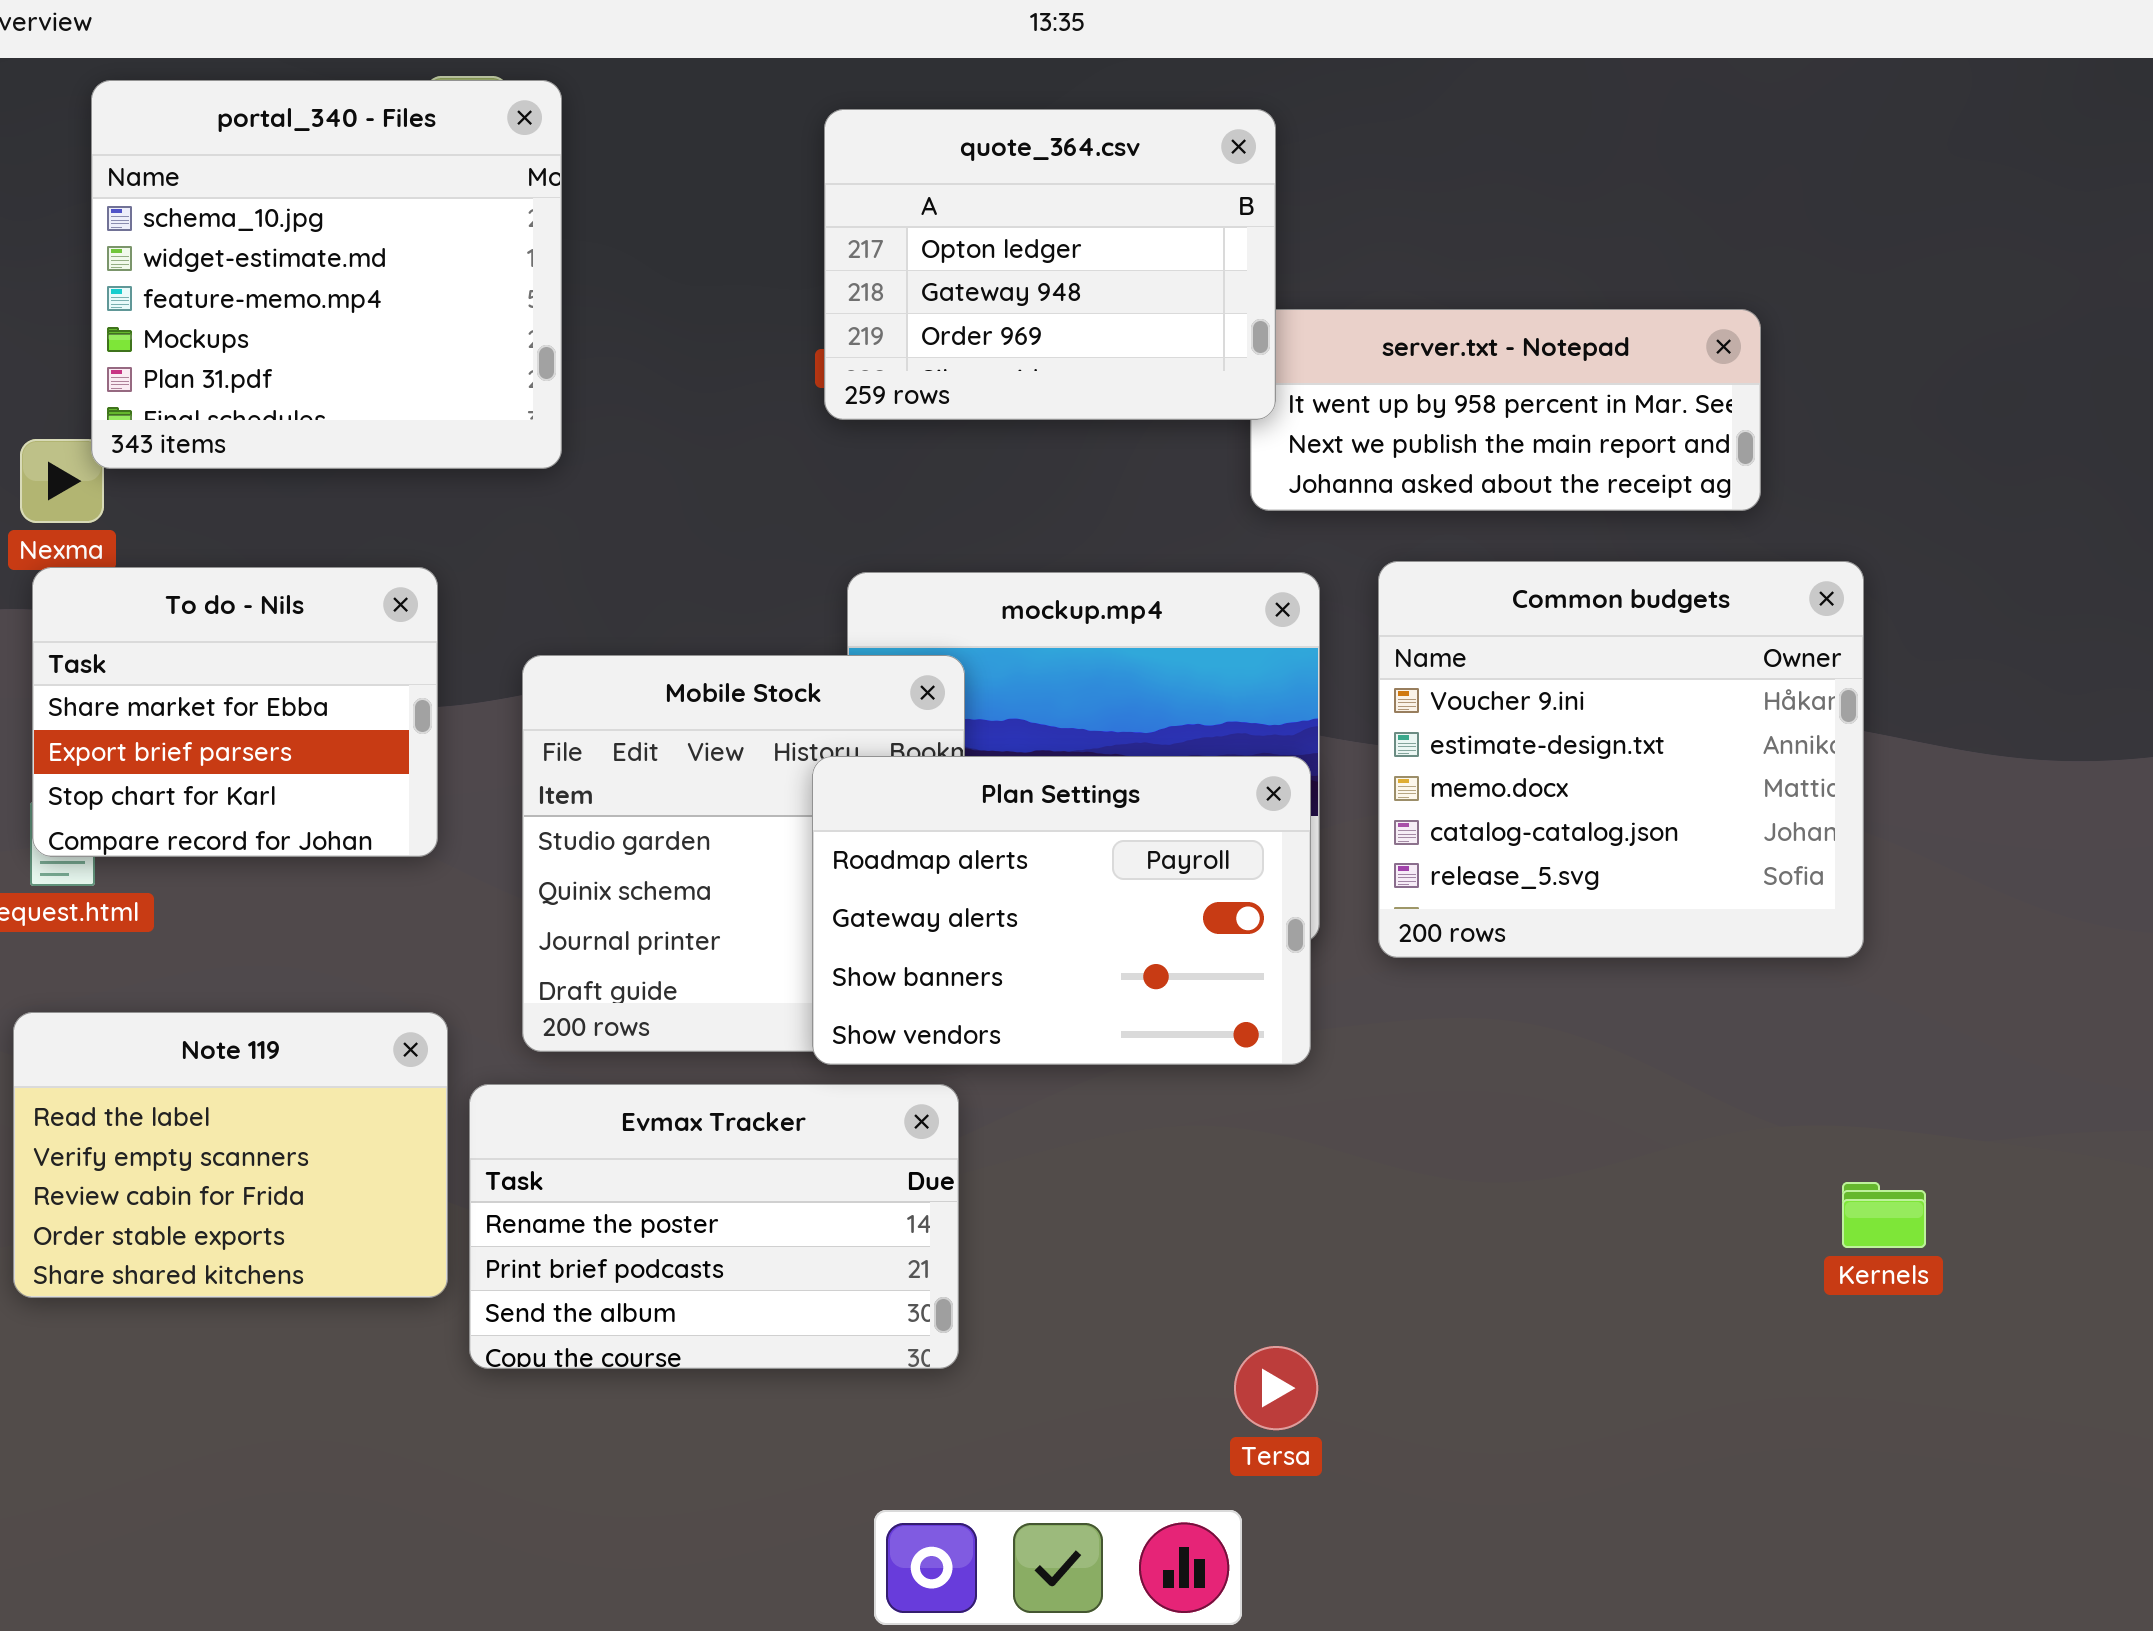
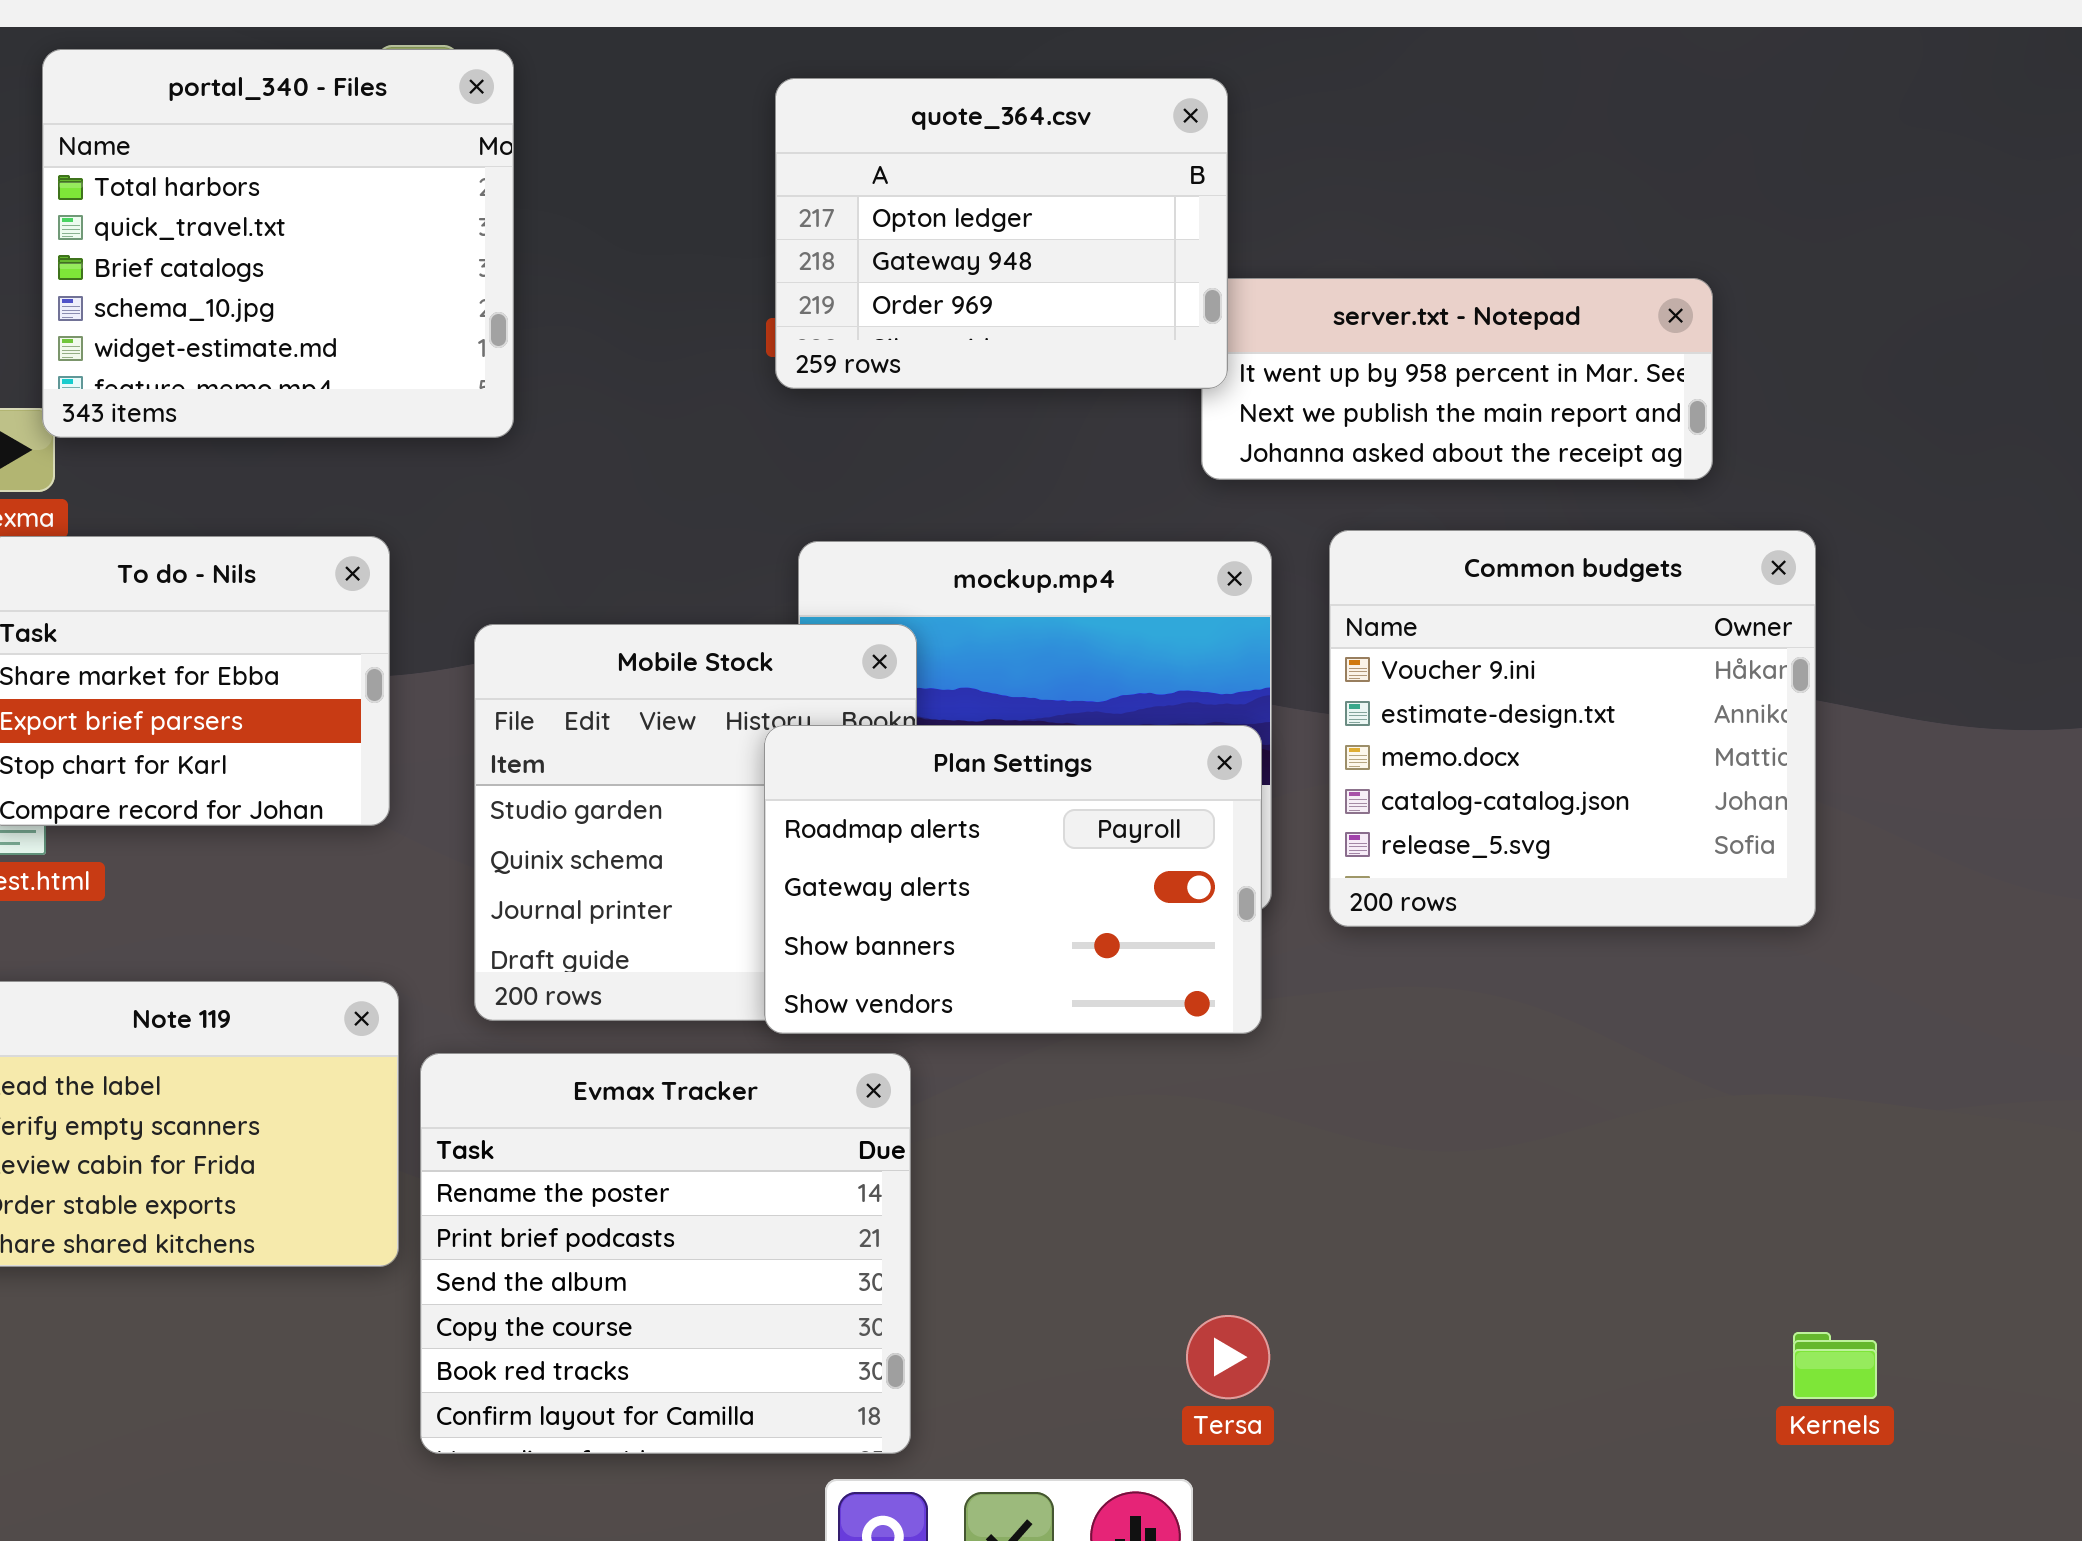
portal_340 - Files: [91,80,562,469] -> [42,49,514,438], scrolled up 3 rows
Evmax Tracker: [469,1084,959,1369] -> [420,1053,911,1454], resized
Kernels: [1842,1182,1926,1248] -> [1793,1332,1877,1399], moved

